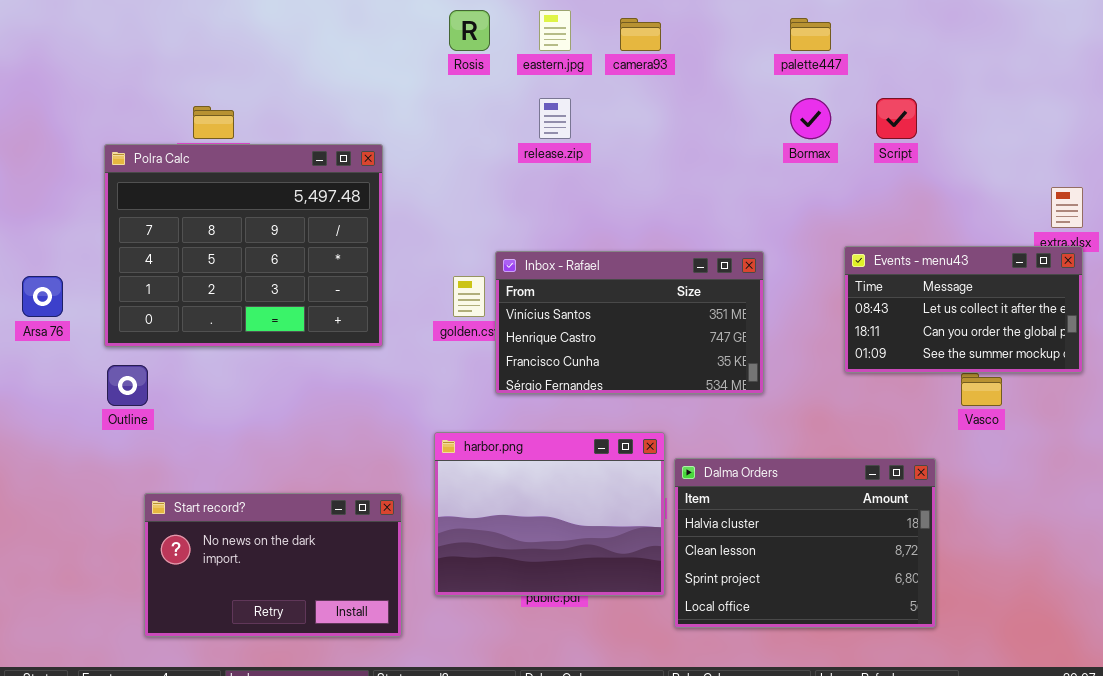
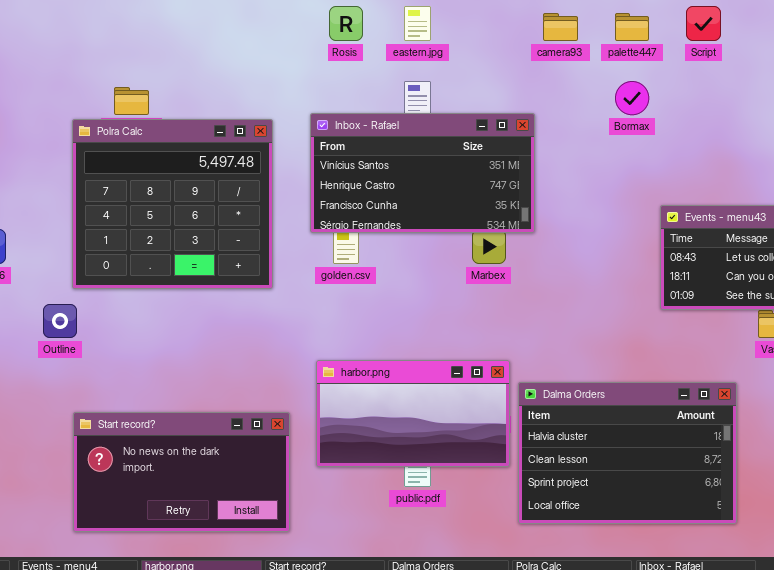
camera93: [620,18,661,51] -> [543,13,578,41], moved
Script: [876,98,917,139] -> [686,6,721,41], moved
Polra Calc: [104,144,383,347] -> [72,119,273,289], resized
Inbox - Rafael: [495,251,764,394] -> [310,113,535,233], moved
harbor.png: [434,432,665,596] -> [316,360,510,467], resized

